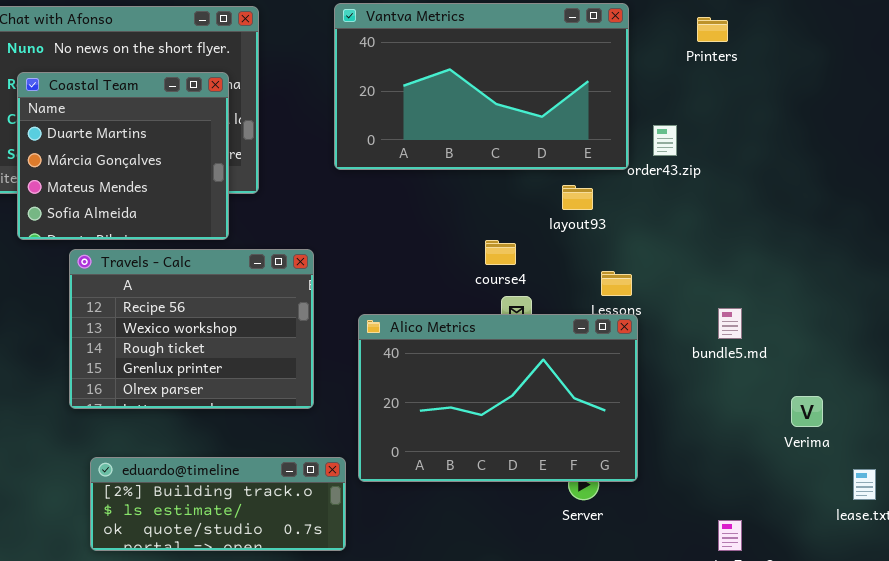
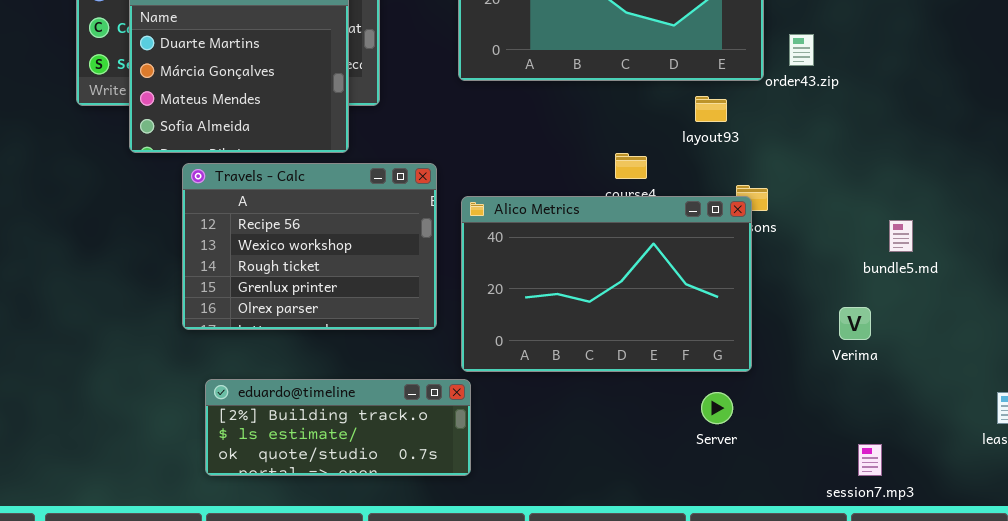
bundle5.md: [718,308,742,339] -> [889,220,913,252], moved
Alico Metrics: [358,314,638,482] -> [461,196,752,372], moved
Verima: [791,396,823,427] -> [839,307,871,340], moved

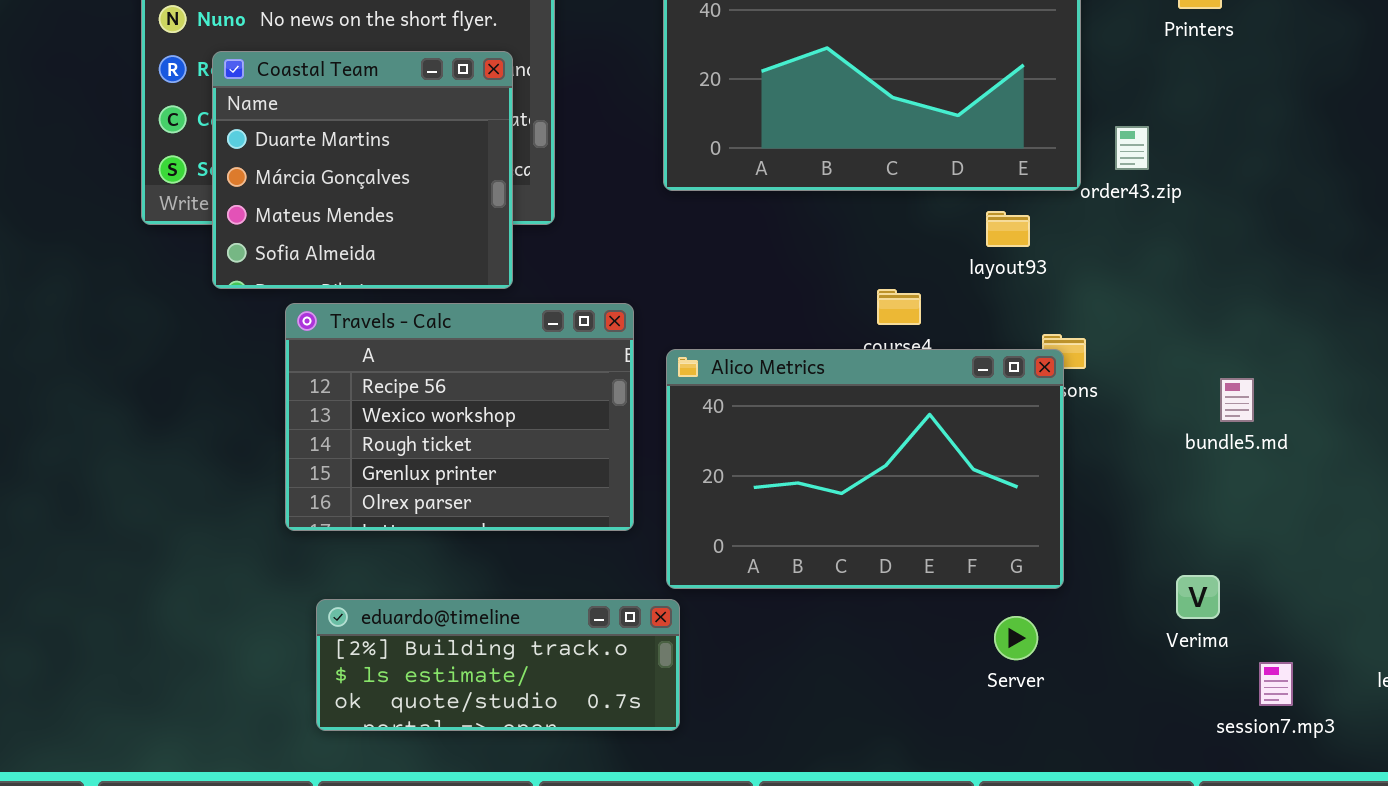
bundle5.md: [889,220,913,252] -> [1220,378,1254,422], moved
Verima: [839,307,871,340] -> [1176,575,1220,619], moved
session7.mp3: [858,444,882,476] -> [1259,662,1293,706], moved

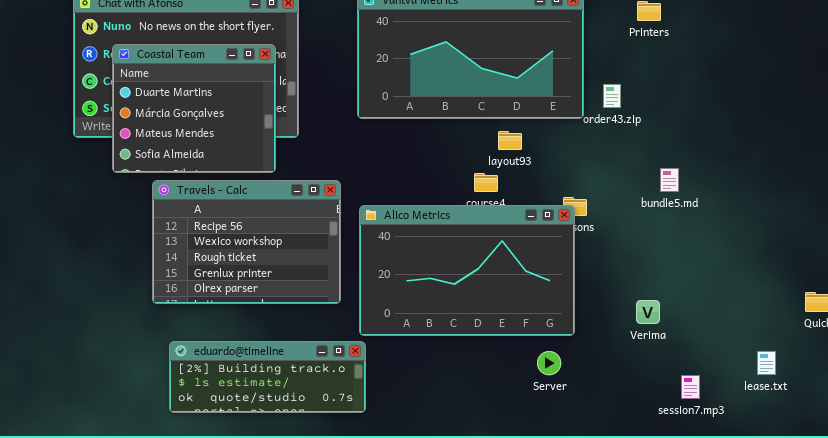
layout93: [986,211,1030,247] -> [498,131,522,150], moved
bundle5.md: [1220,378,1254,422] -> [660,168,679,192], moved
Verima: [1176,575,1220,619] -> [636,300,660,324], moved

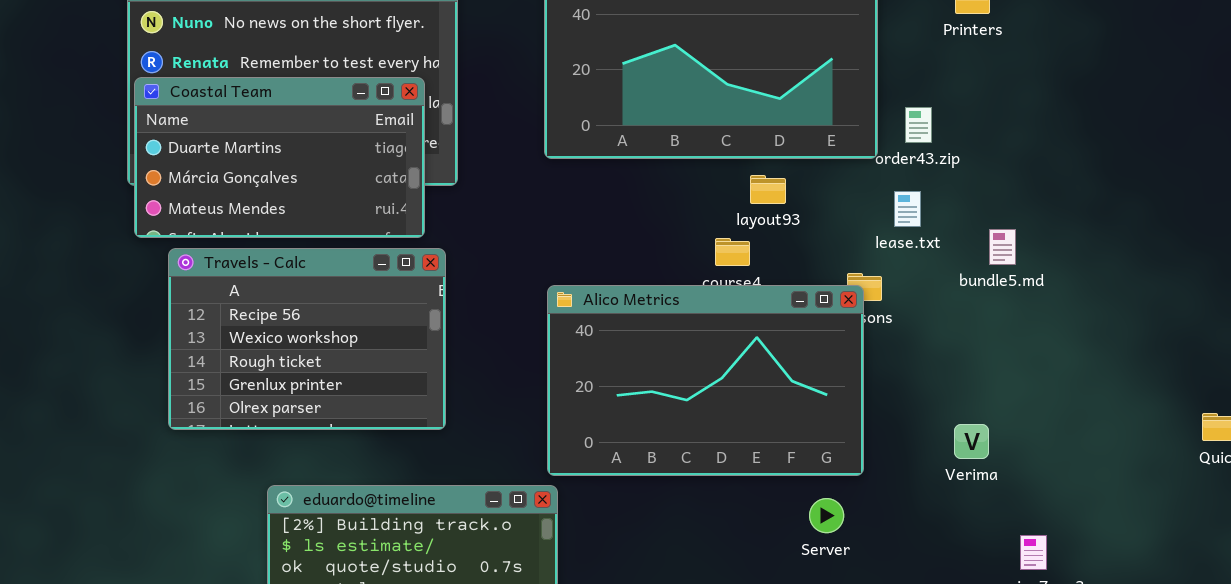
Coastal Team: [112,44,276,173] -> [134,77,425,238], resized
Travels - Calc: [152,180,341,304] -> [168,248,446,430], moved
lease.txt: [757,351,776,375] -> [894,191,921,227], moved

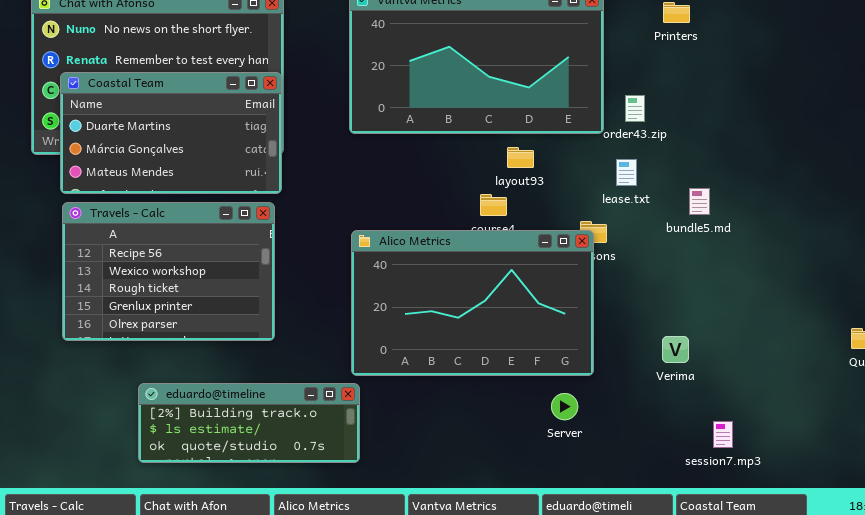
Coastal Team: [134,77,425,238] -> [60,72,282,194], moved

